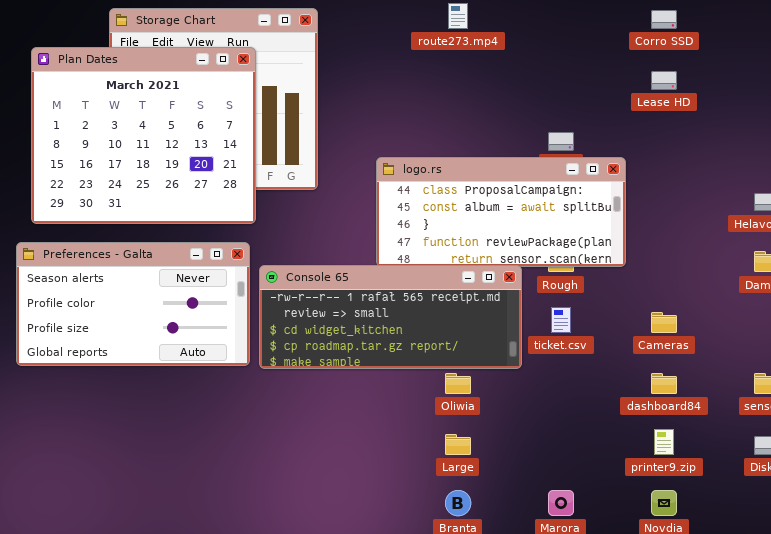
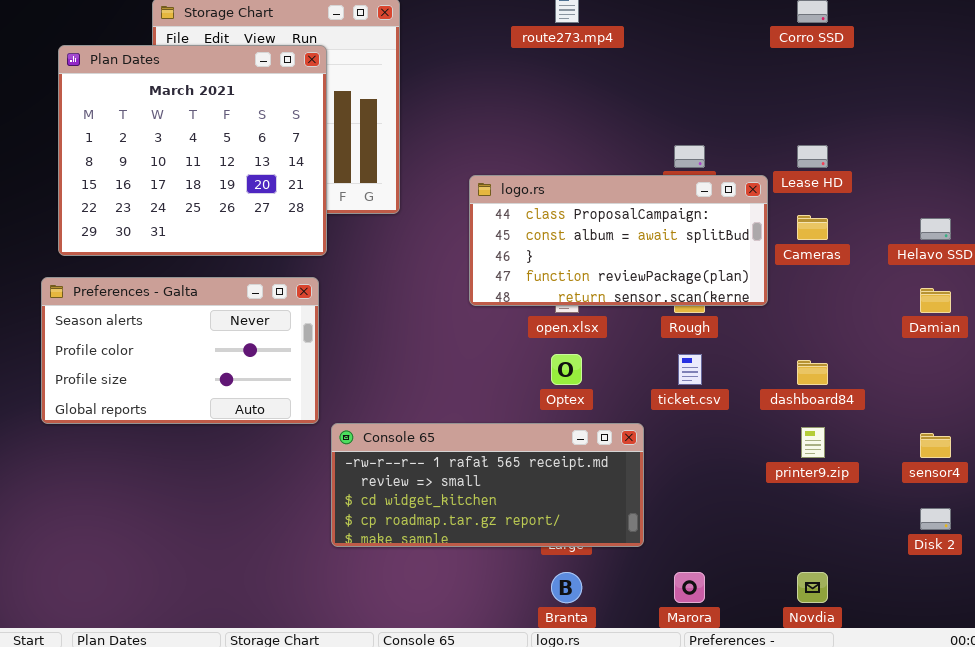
Lease HD: [651,71,677,90] -> [797,145,828,168], moved
Console 65: [259,265,522,369] -> [331,423,644,547], moved
Cameras: [651,312,677,333] -> [797,215,828,240], moved
dashboard84: [651,373,677,394] -> [797,360,828,385], moved
printer9.zip: [654,429,674,455] -> [801,427,825,458], moved

